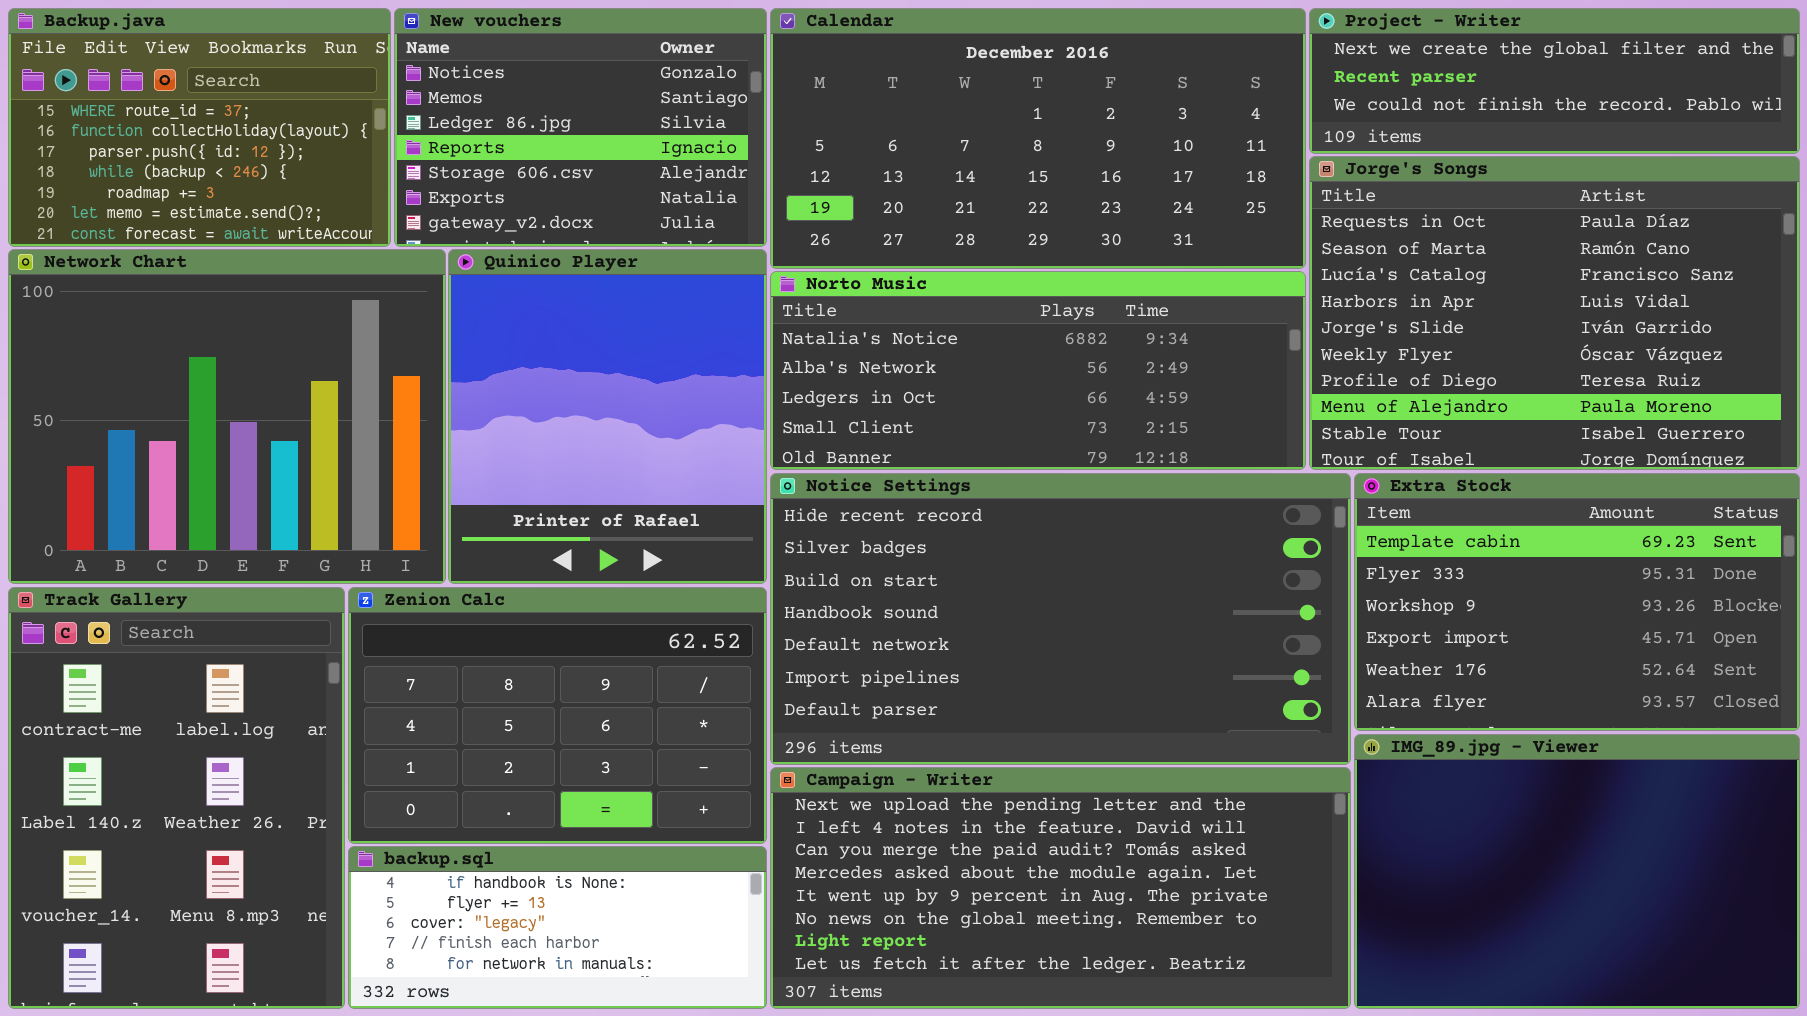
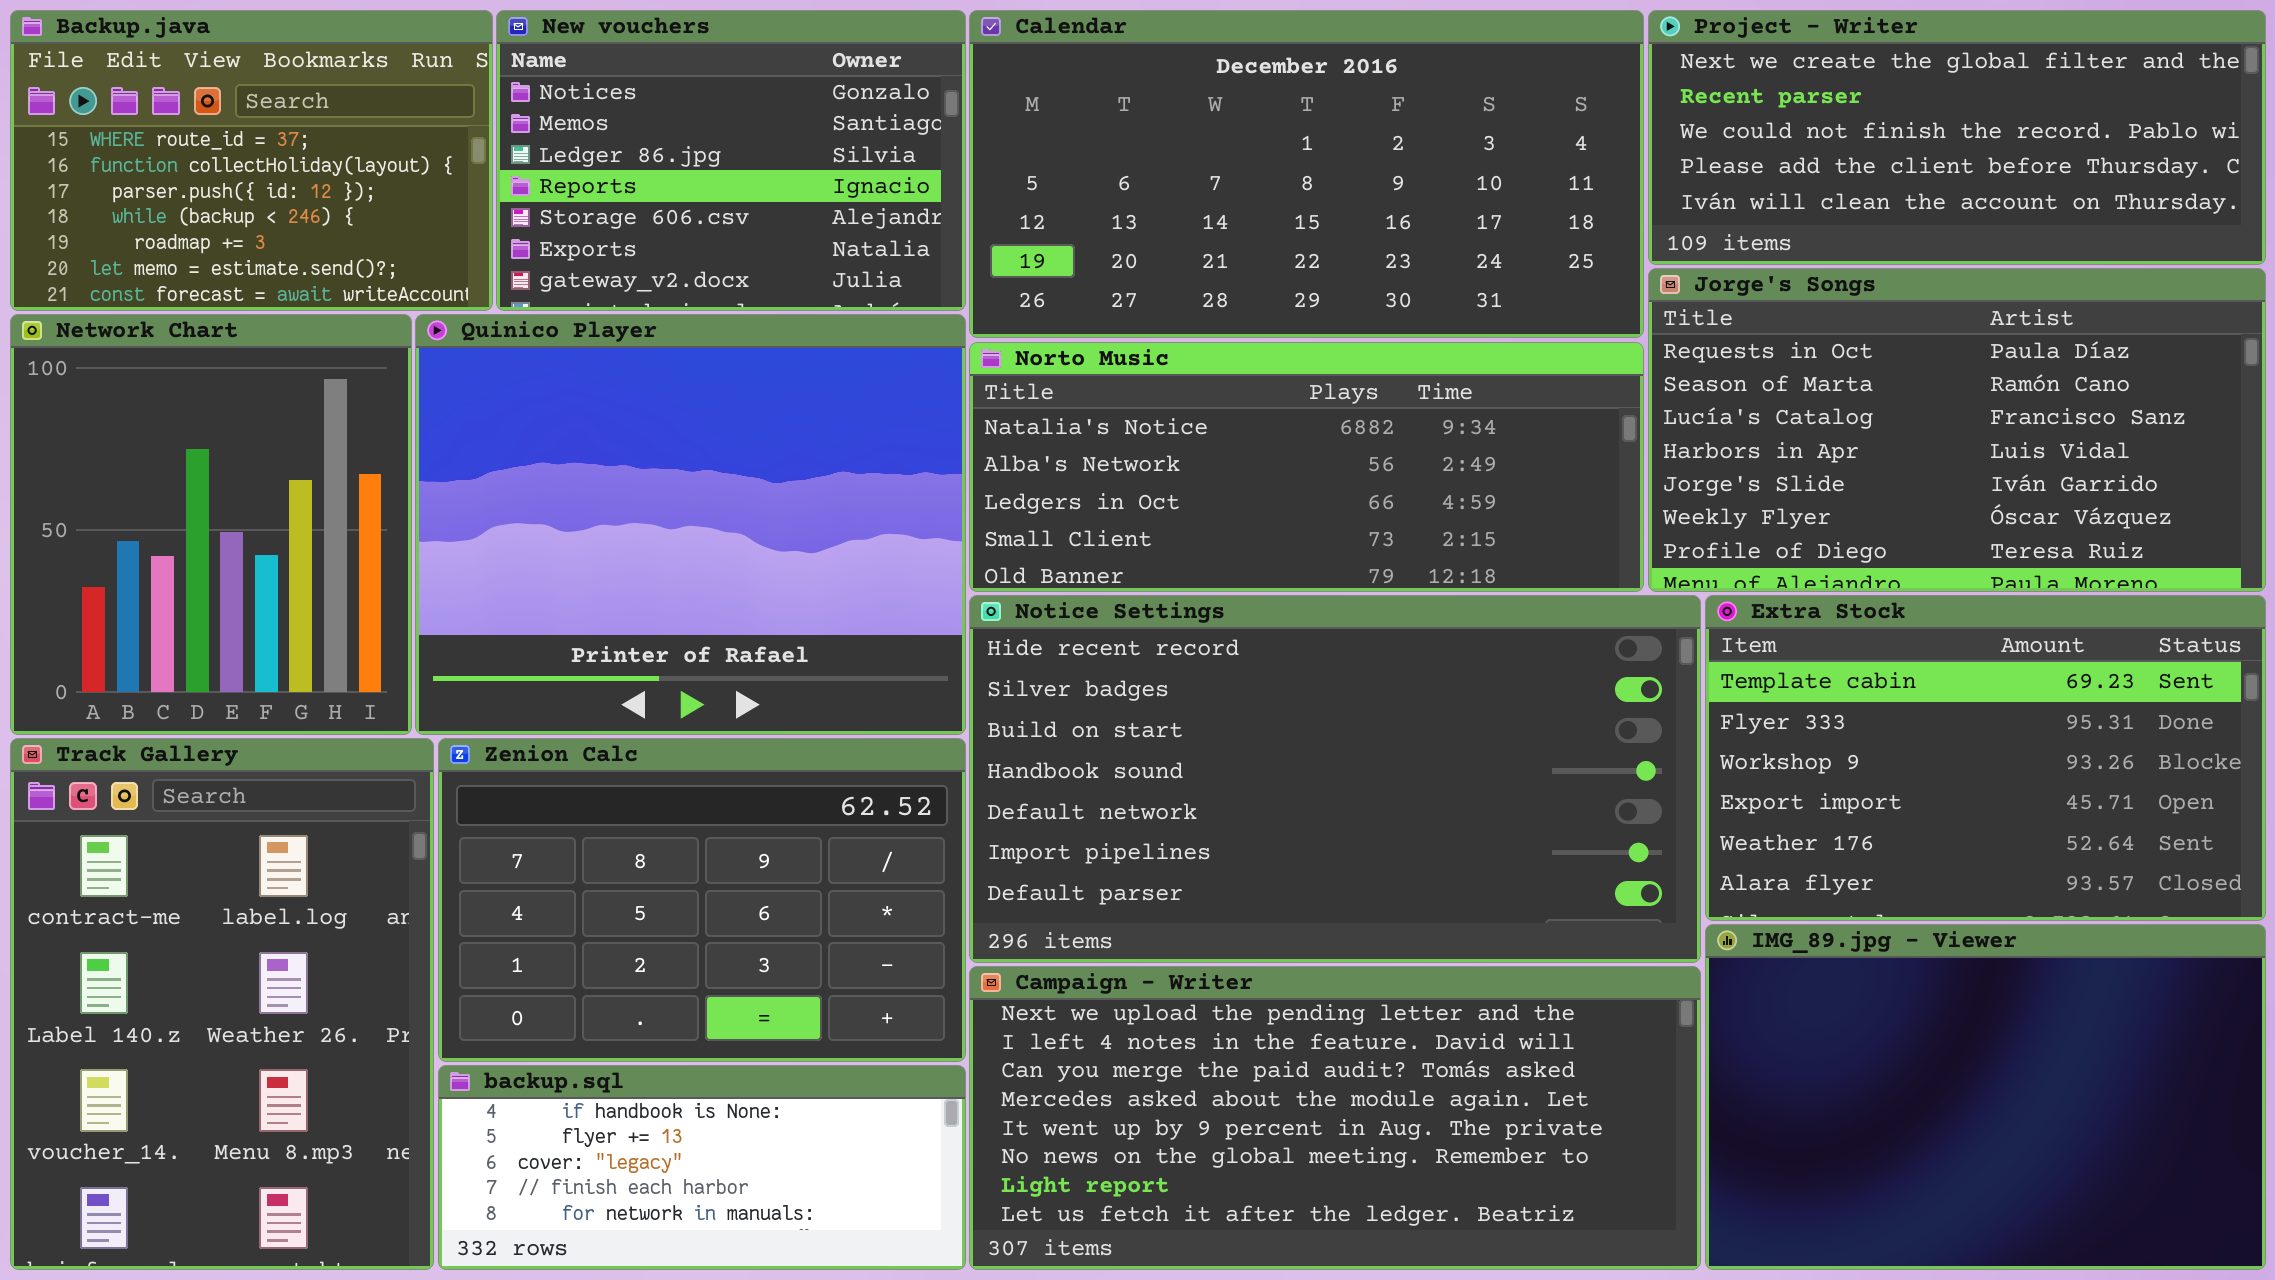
Project - Writer: [1309,8,1800,154] -> [1648,10,2266,265], resized
Jorge's Songs: [1309,156,1800,470] -> [1648,268,2266,592], resized
Network Chart: [8,249,446,584] -> [10,314,412,735], resized
Quinico Player: [448,249,767,584] -> [415,314,966,735], resized

